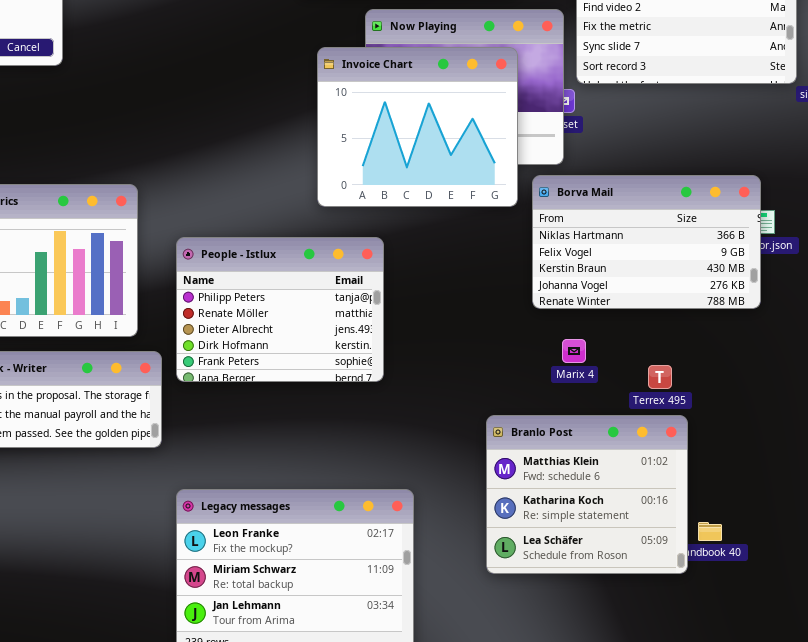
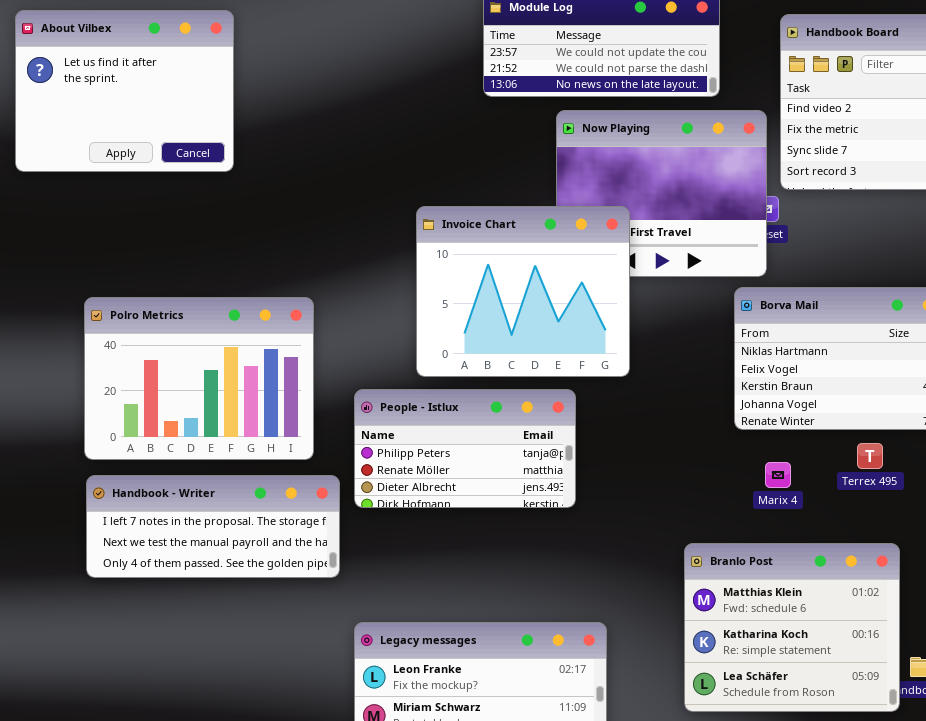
Invoice Chart: [317,47,518,207] -> [416,206,630,377], moved
People - Istlux: [176,237,384,382] -> [354,389,576,508], resized
Terrex 495: [648,365,672,389] -> [857,443,883,469], moved

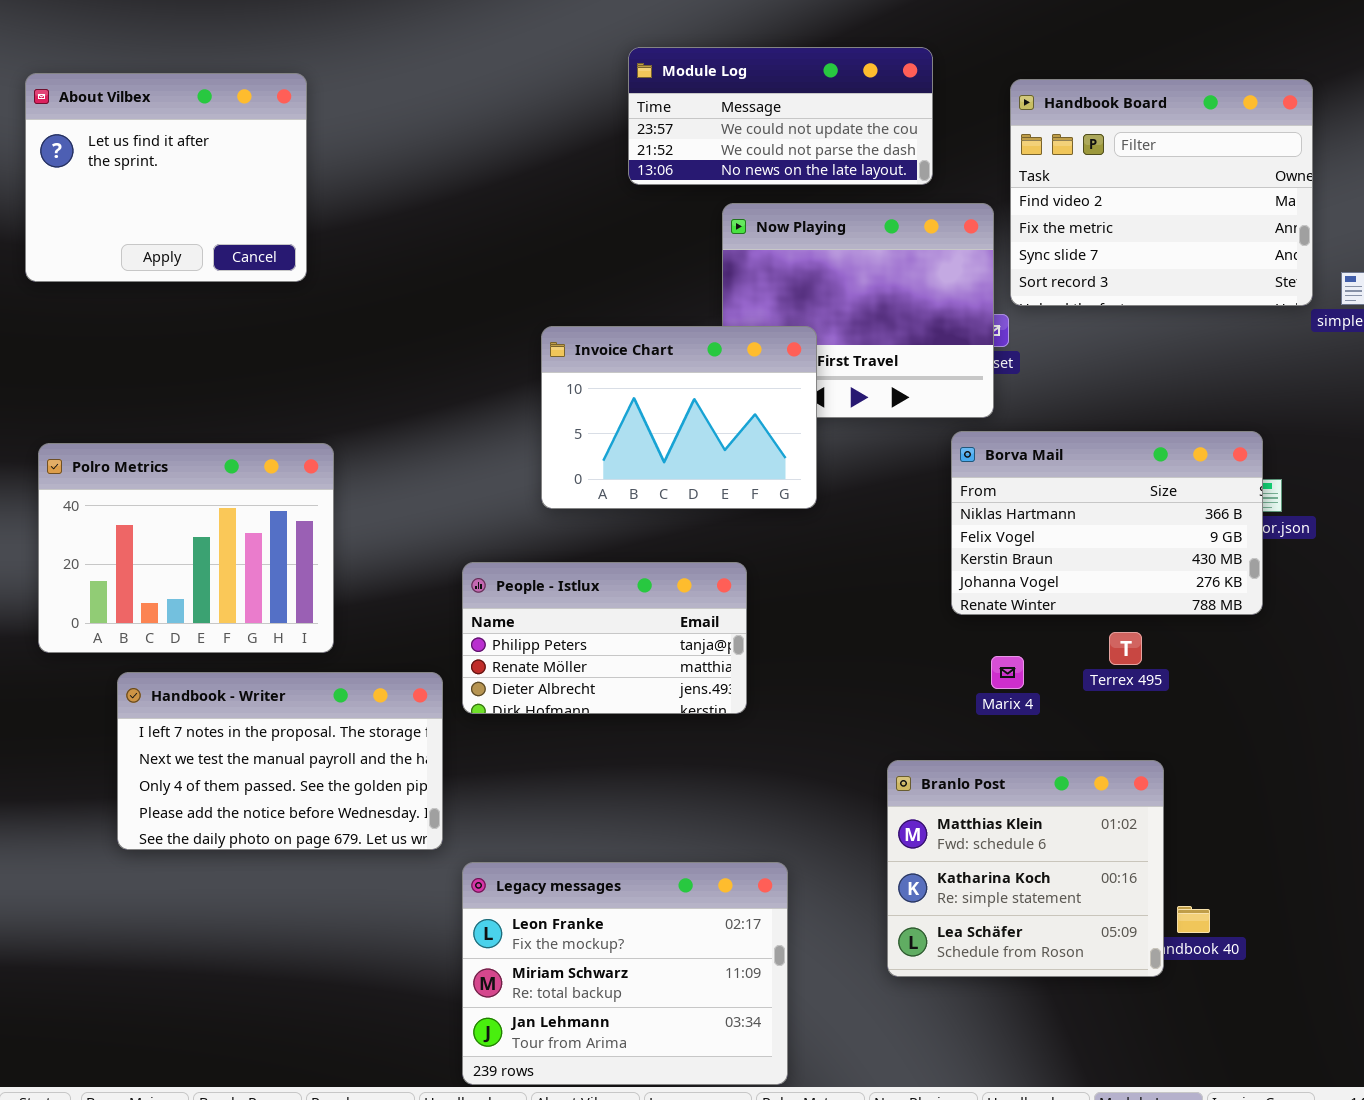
Invoice Chart: [416,206,630,377] -> [541,326,817,509], resized
Polro Metrics: [84,297,314,460] -> [38,443,334,653], moved
Handbook - Writer: [86,475,340,578] -> [117,672,443,850], resized

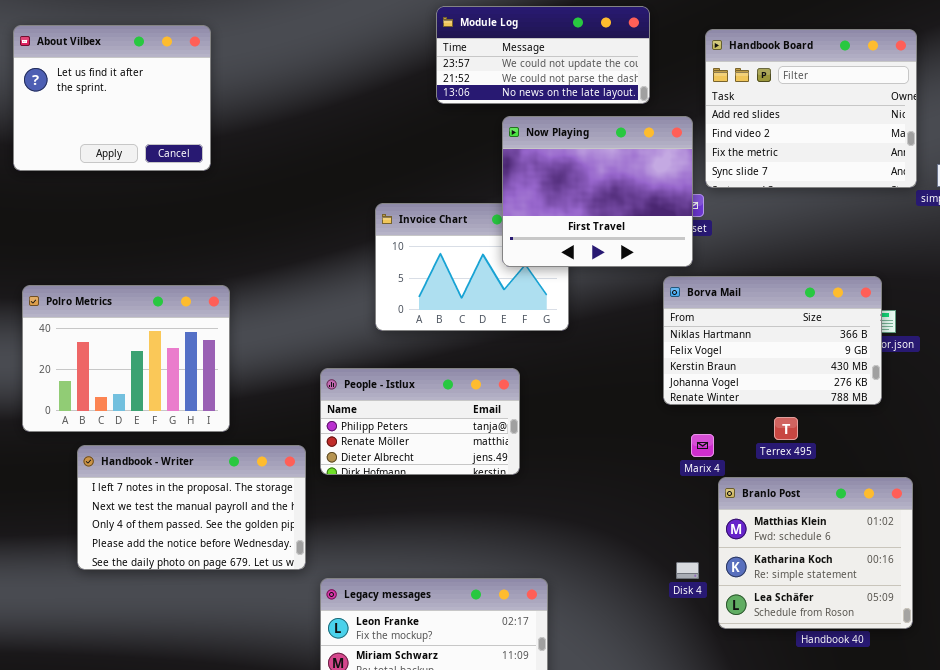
Handbook Board: [1010,79,1313,306] -> [705,29,917,188], scrolled up 1 row
Now Playing: [722,203,994,418] -> [502,116,693,267], raised
Branlo Post: [887,760,1164,977] -> [718,477,913,629], moved

